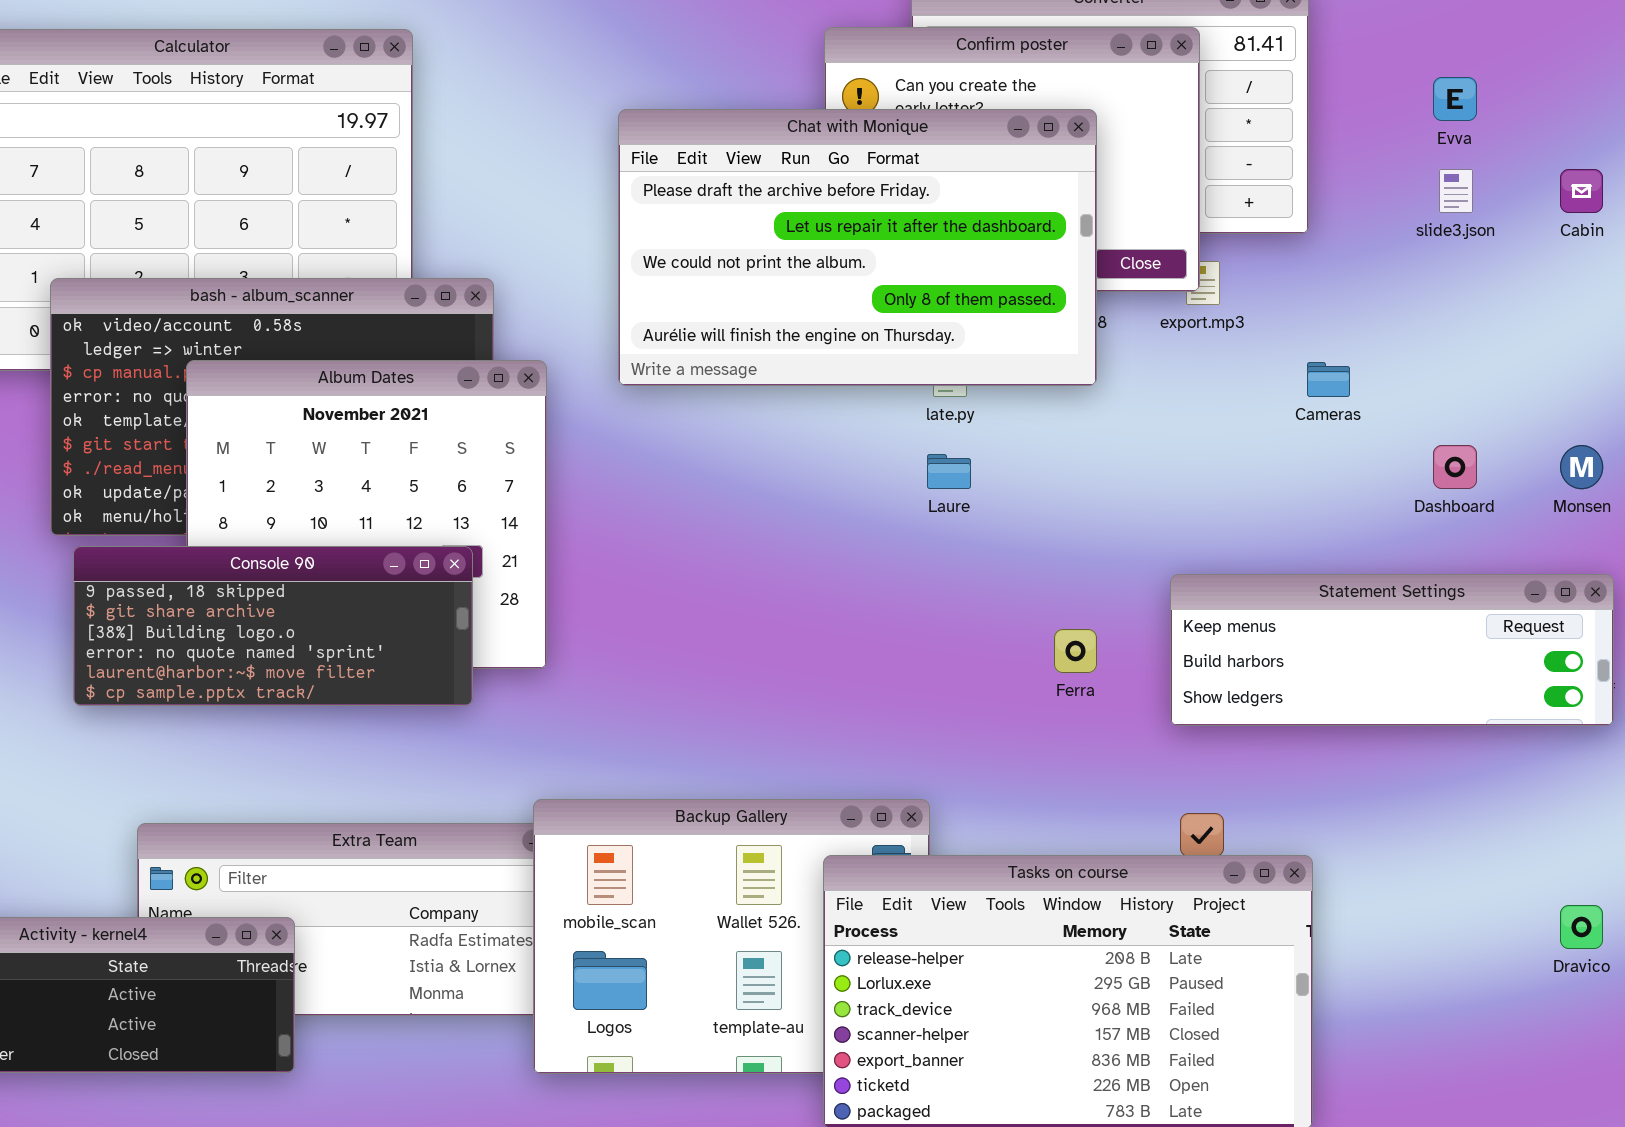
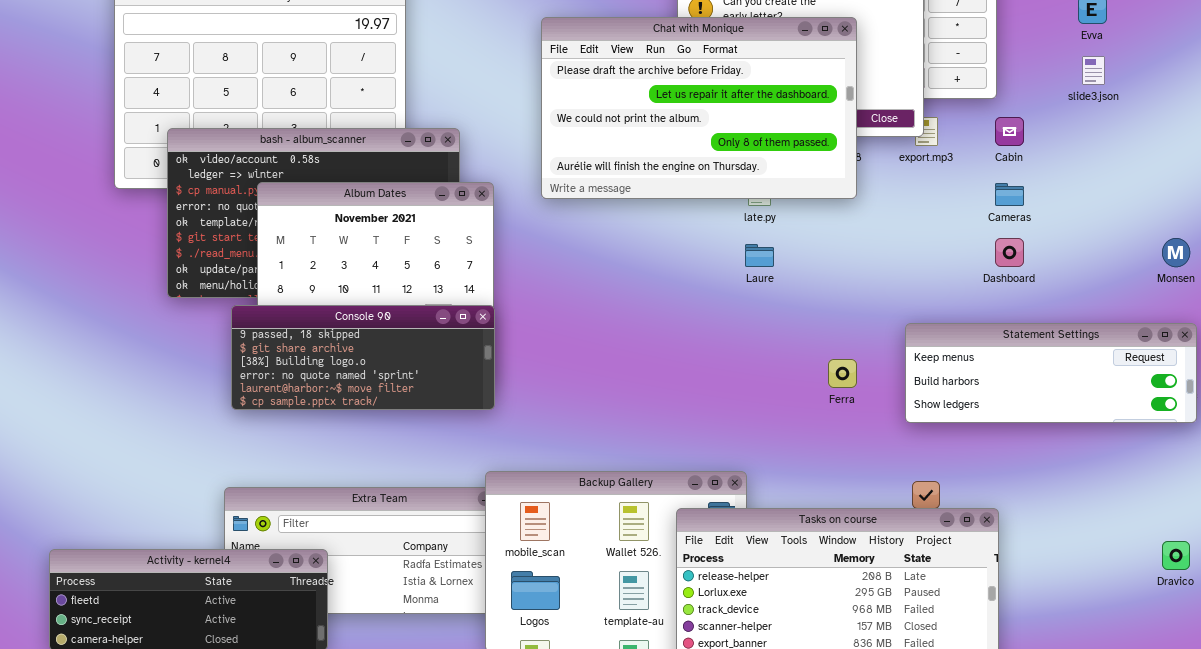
Cabin: [1560,169,1603,213] -> [995,117,1024,146], moved
Dashboard: [1433,445,1477,489] -> [995,238,1024,267], moved
Console 90: [73,546,473,706] -> [231,305,495,410], moved

